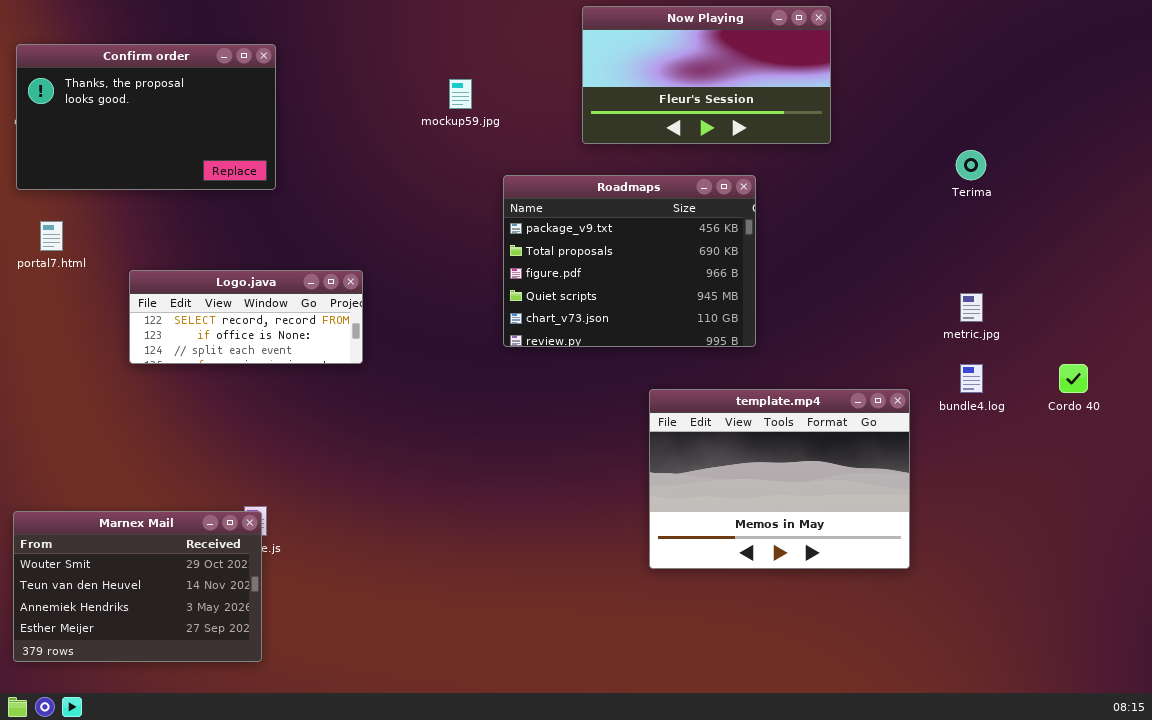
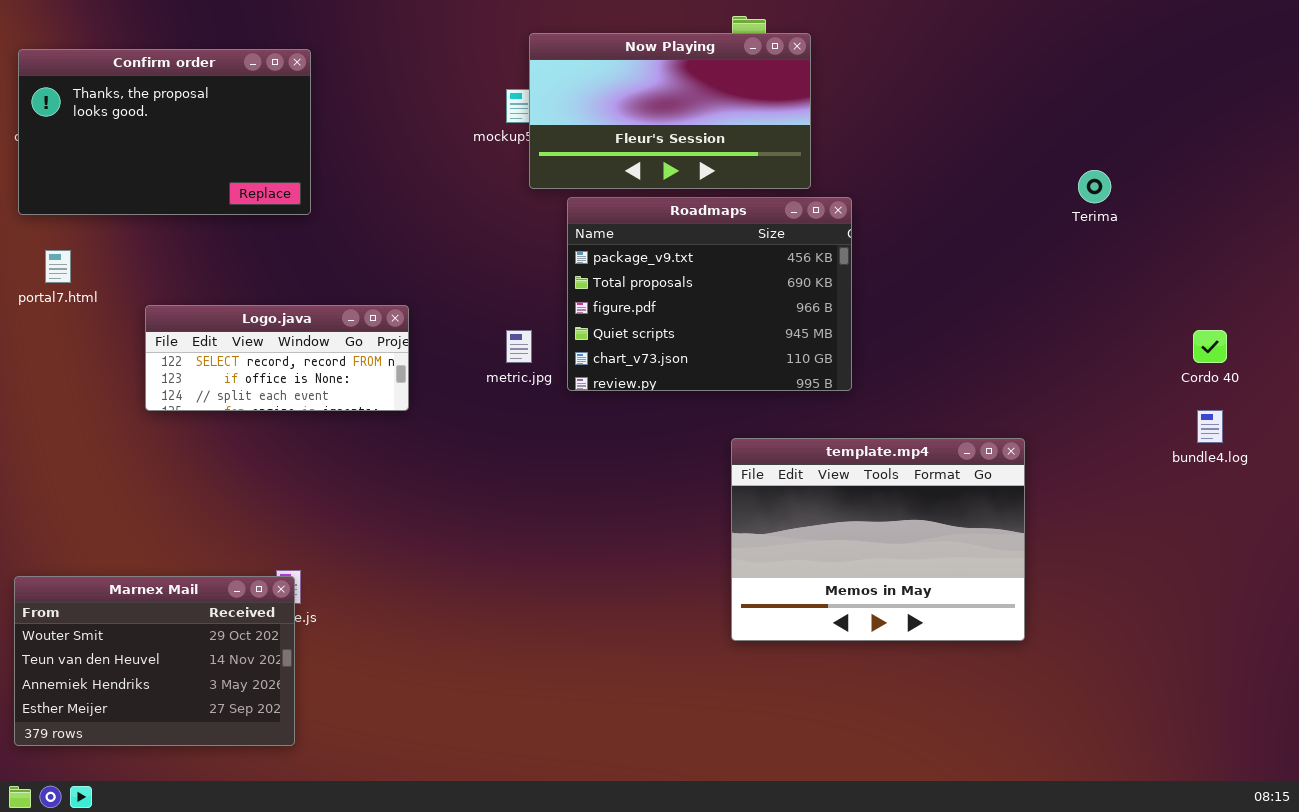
Now Playing: [582,6,831,144] -> [529,33,811,189], moved
metric.jpg: [960,293,983,322] -> [506,330,532,363], moved
bundle4.log: [960,364,983,393] -> [1197,410,1223,443], moved
Cordo 40: [1059,364,1088,393] -> [1193,330,1227,363], moved

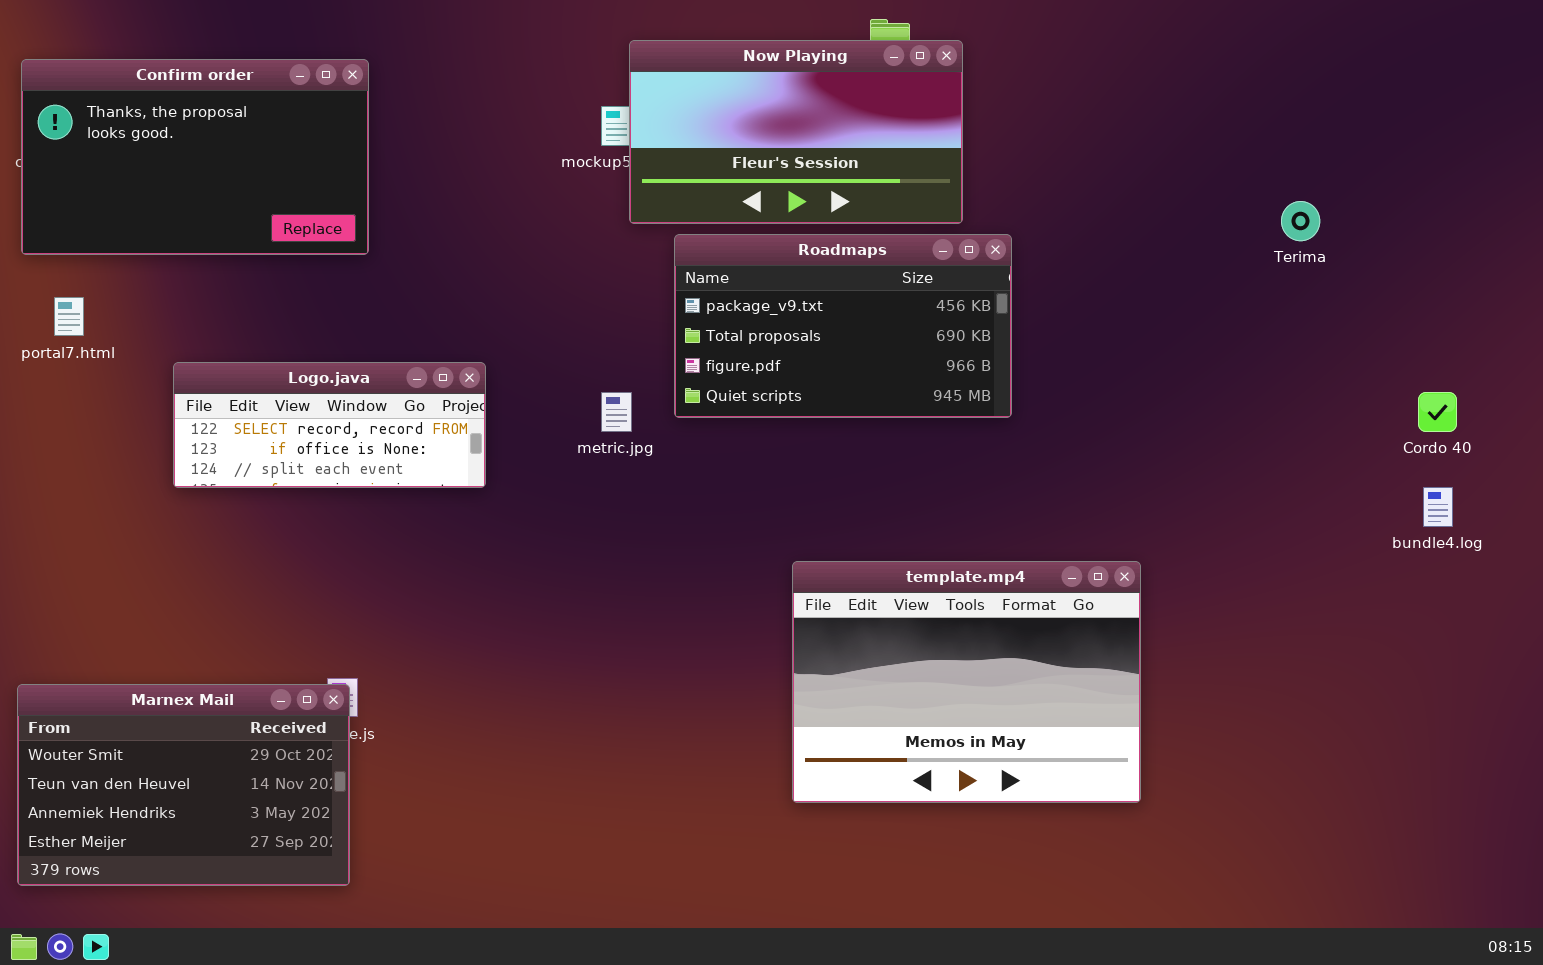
Roadmaps: [567,197,852,391] -> [674,234,1012,418], resized
template.mp4: [731,438,1025,641] -> [792,561,1141,803], moved

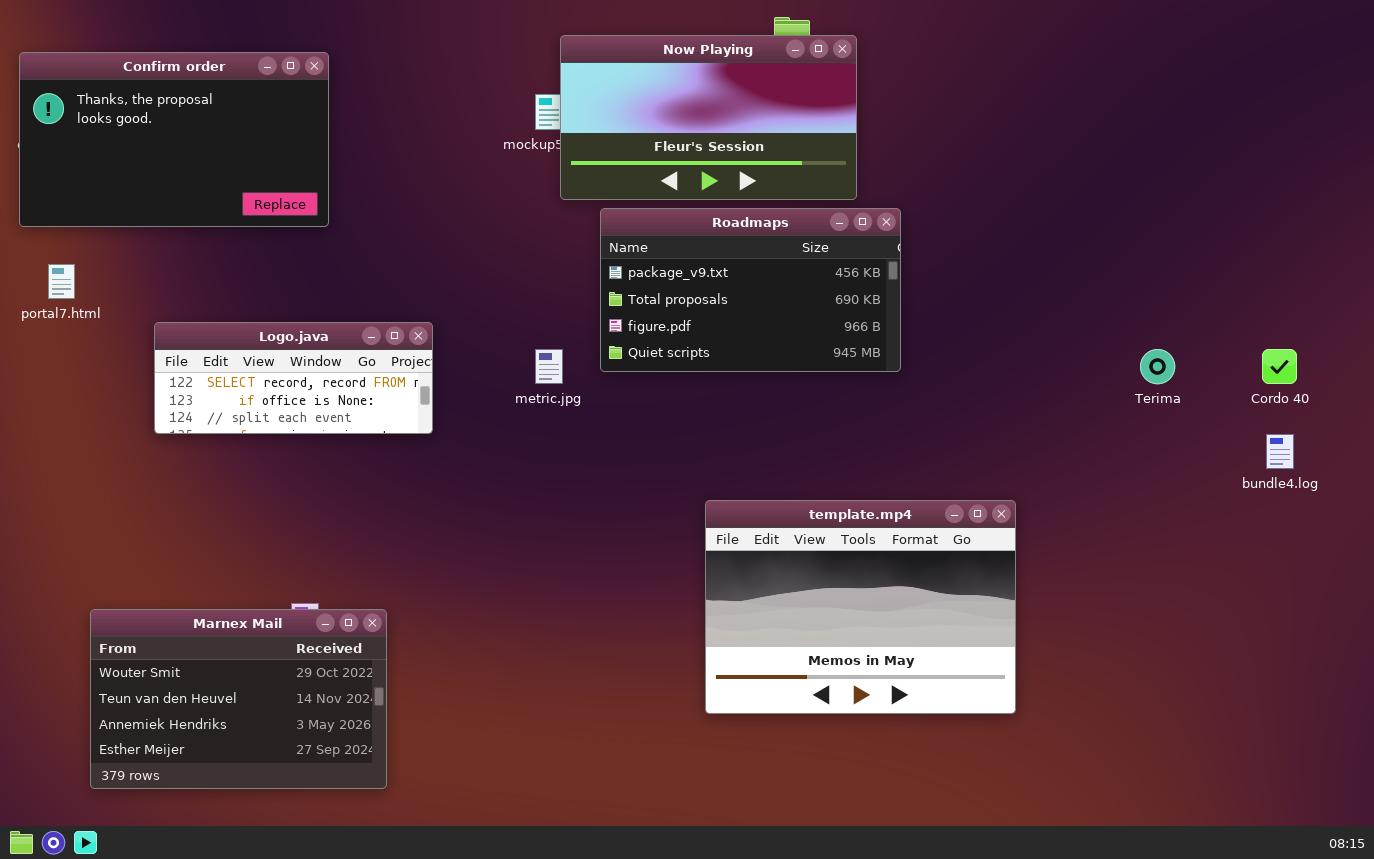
Terima: [1281,201,1320,241] -> [1140,349,1175,384], moved
Marnex Mail: [17,684,350,886] -> [90,609,387,789], moved

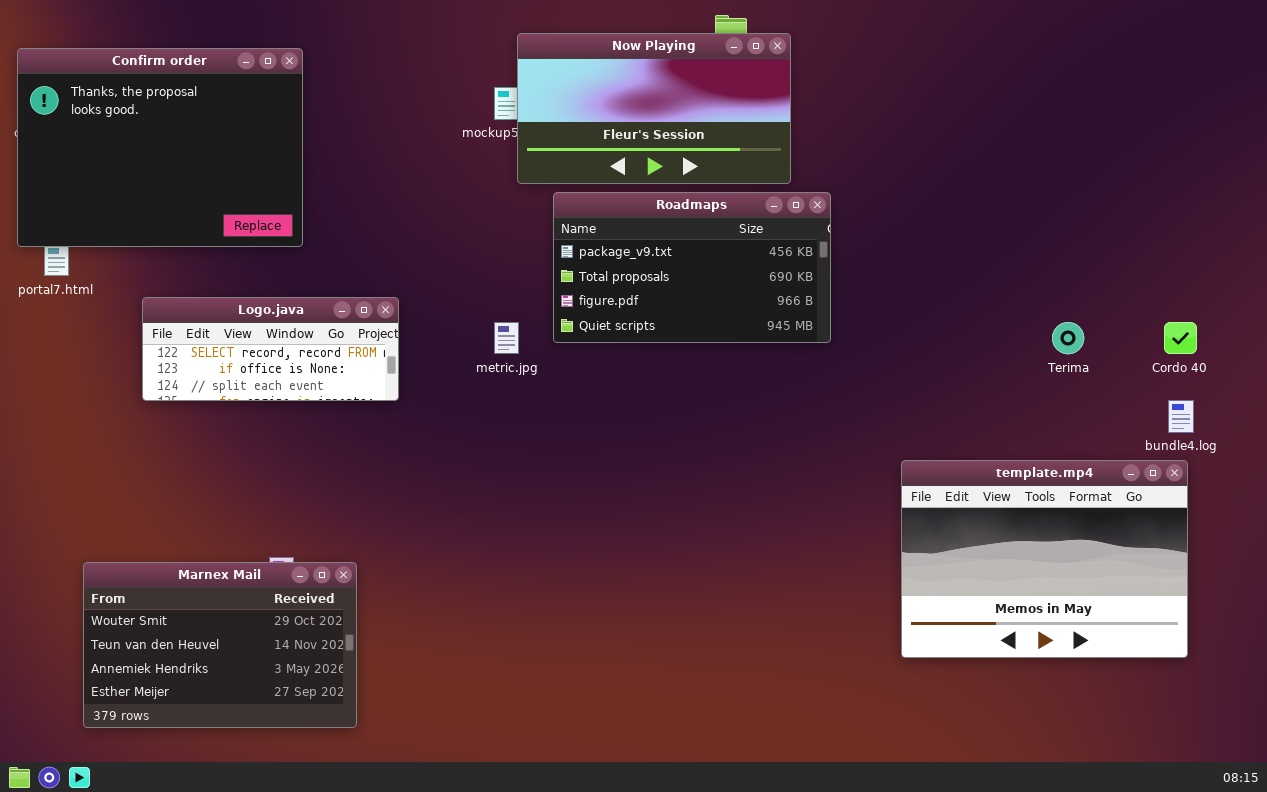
Confirm order: [19,52,329,227] -> [17,48,303,247], resized
template.mp4: [705,500,1016,714] -> [901,460,1188,658], moved

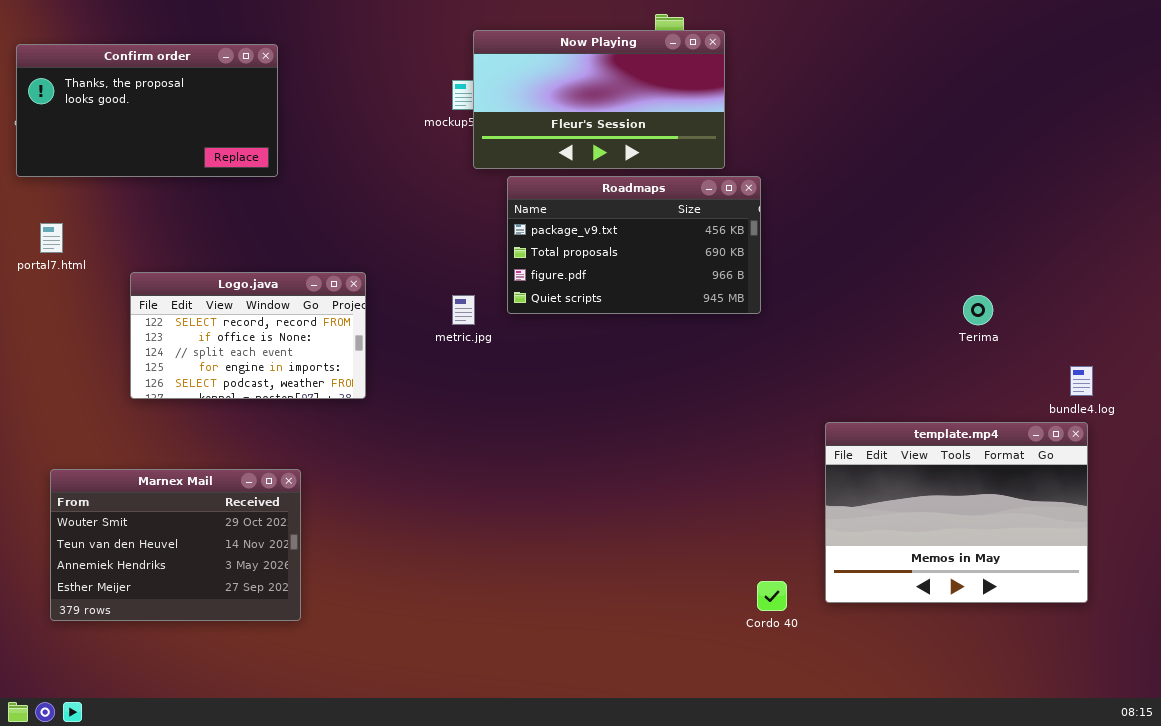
Confirm order: [17,48,303,247] -> [16,44,278,177], resized
Logo.java: [142,297,399,401] -> [130,272,366,399], resized
Cordo 40: [1164,322,1197,354] -> [757,581,787,611], moved
Marnex Mail: [83,562,357,728] -> [50,469,301,621], moved

